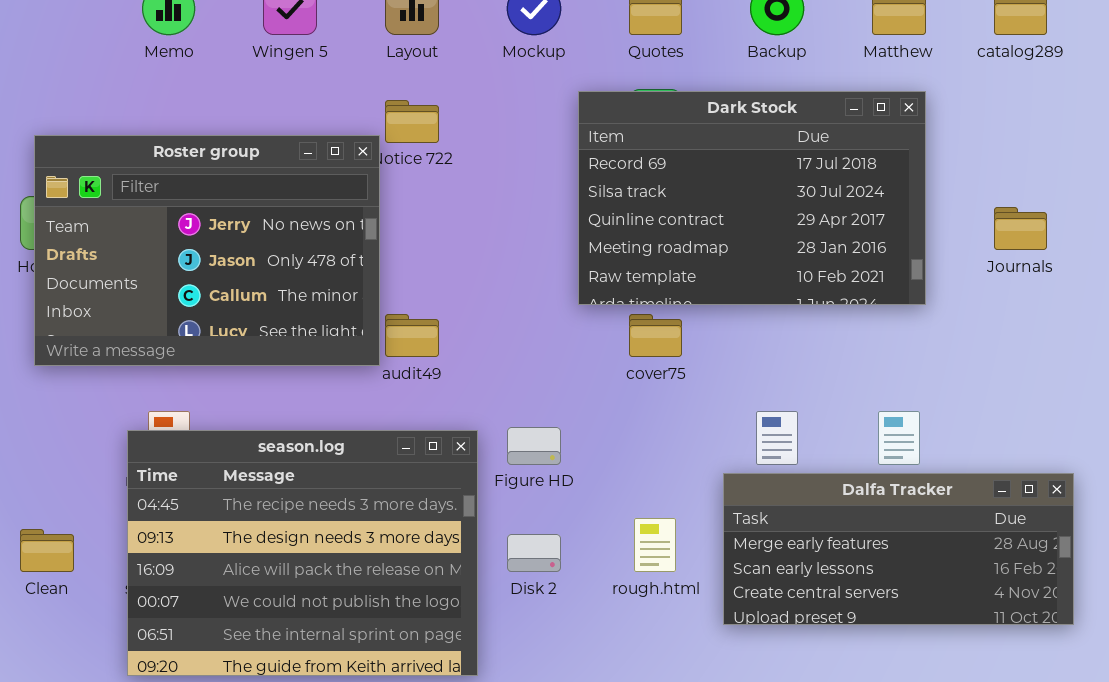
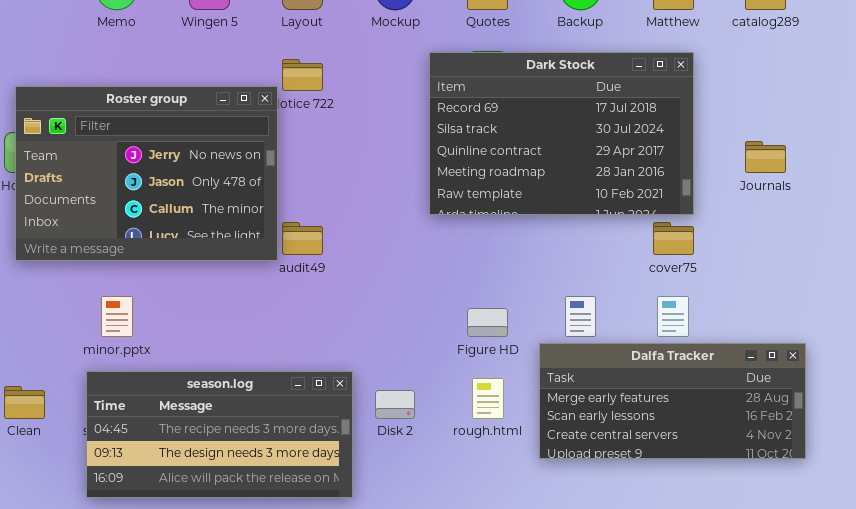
cover75: [629,314,682,357] -> [653,222,694,255], moved
Figure HD: [507,427,561,465] -> [467,308,508,337], moved
season.log: [127,430,478,676] -> [86,371,353,498], resized

